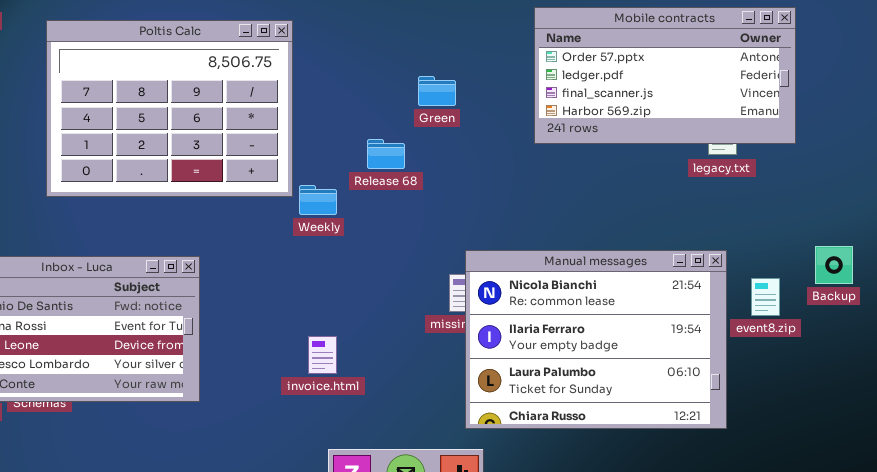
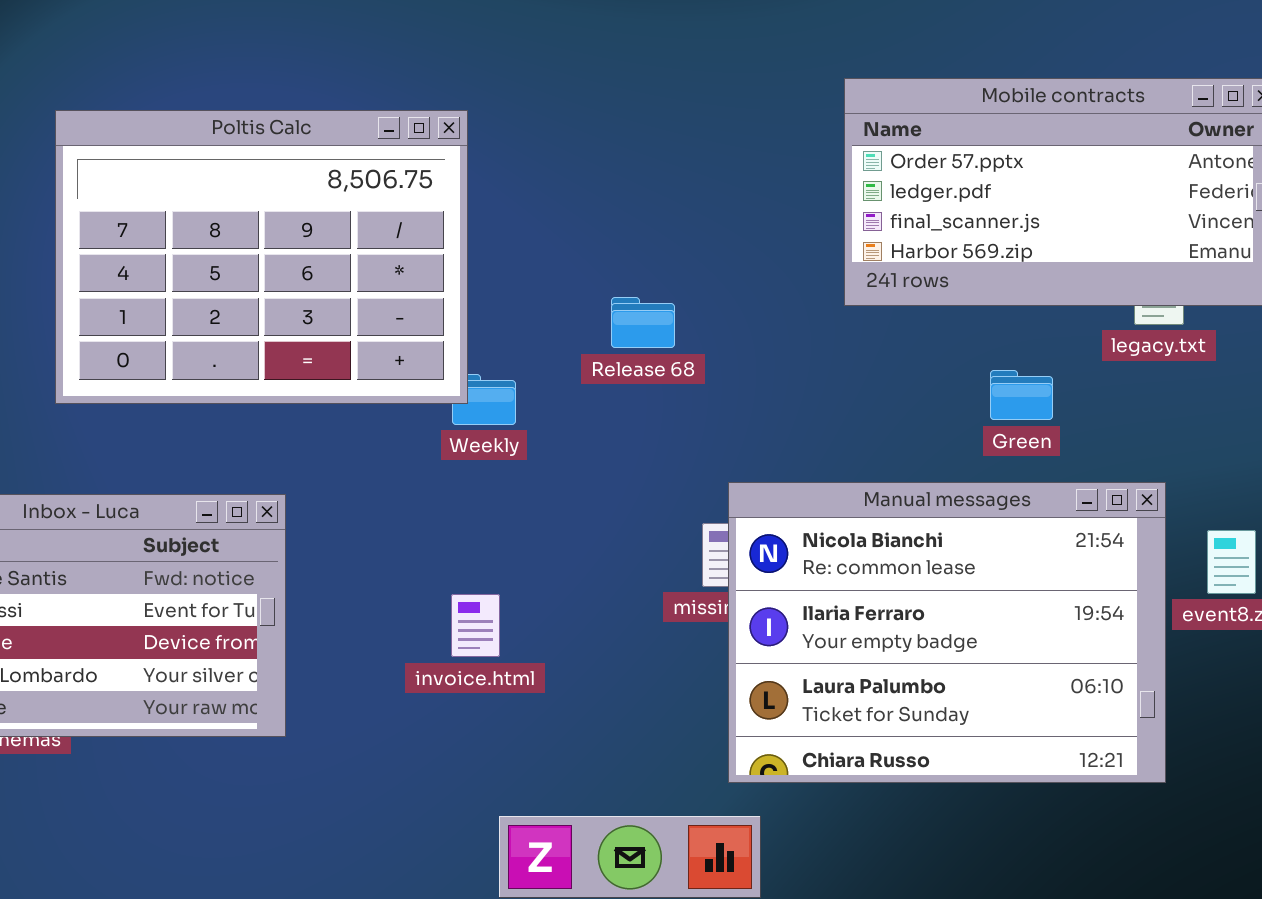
Poltis Calc: [46,20,293,197] -> [55,110,468,404], moved
Green: [418,76,456,106] -> [990,370,1053,420], moved
Release 68: [367,139,405,169] -> [611,297,675,348], moved
invoice.html: [308,336,337,374] -> [451,594,500,657], moved

